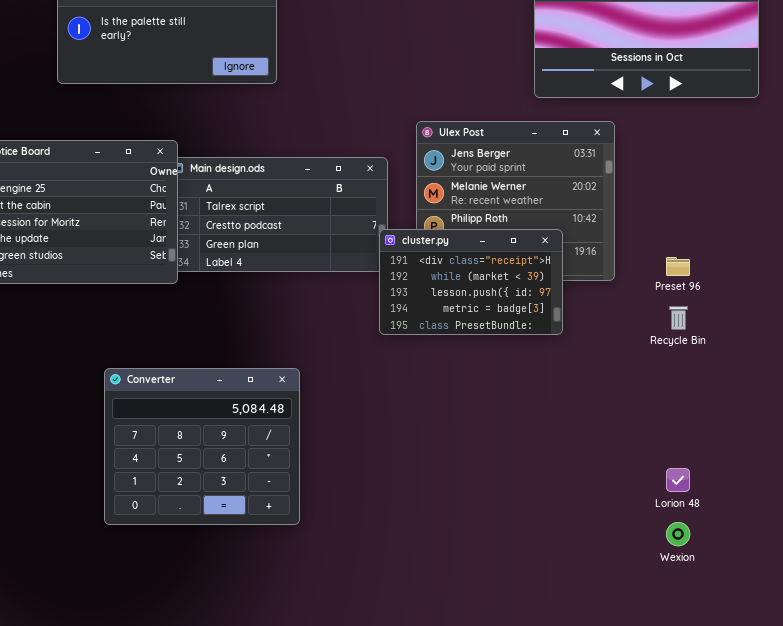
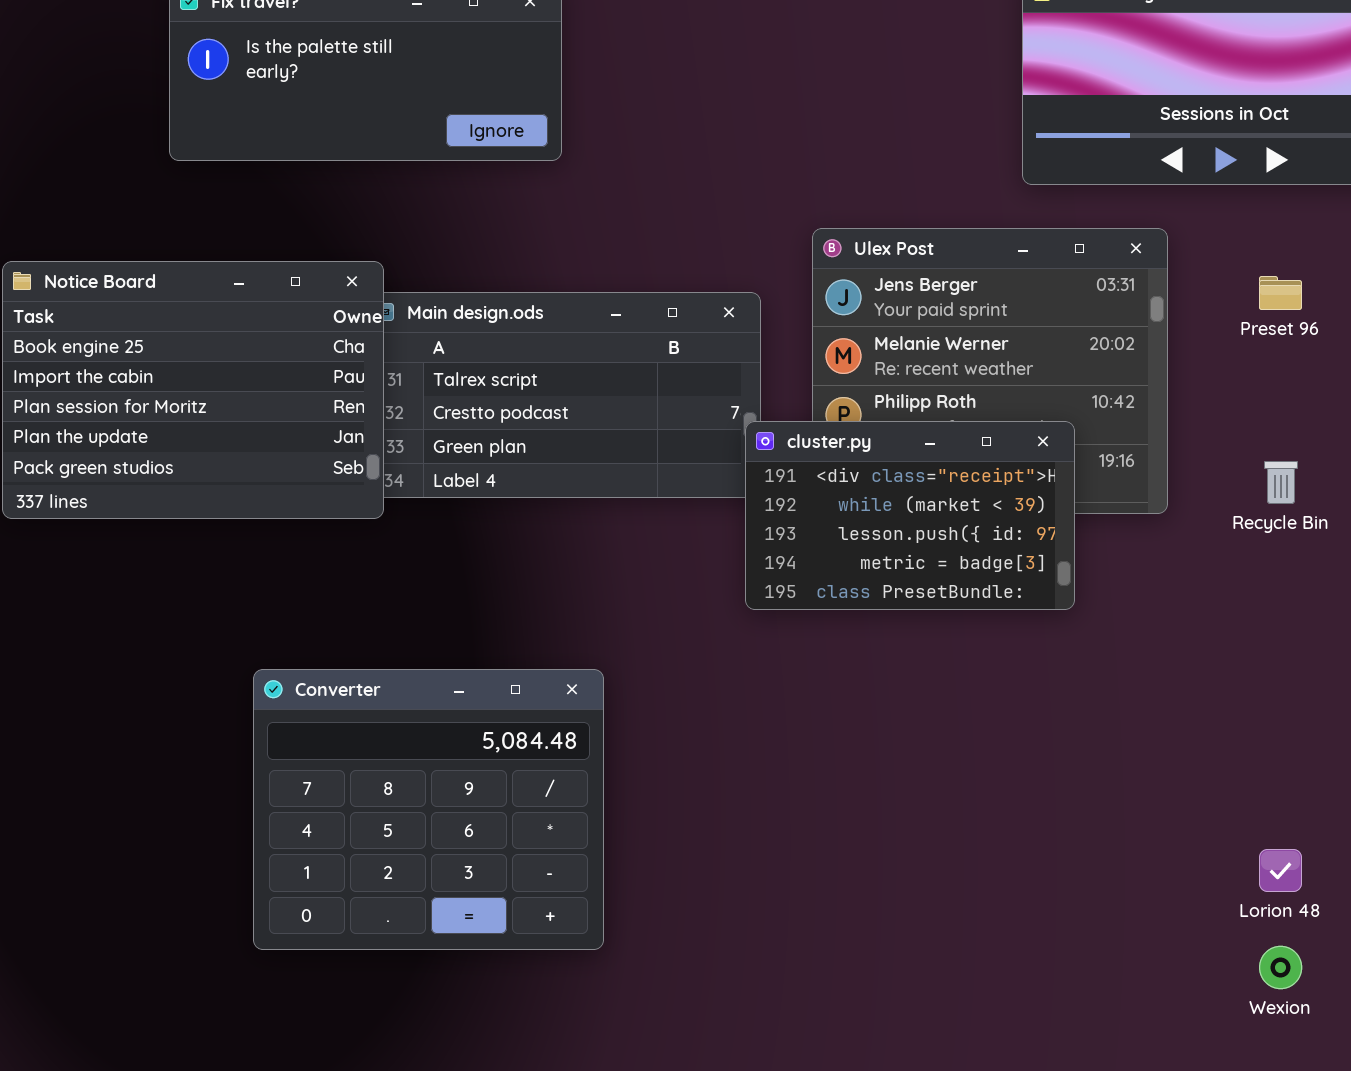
Preset 96: [666,257,690,276] -> [1259,276,1302,310], moved
Recycle Bin: [669,306,688,330] -> [1264,461,1298,504], moved

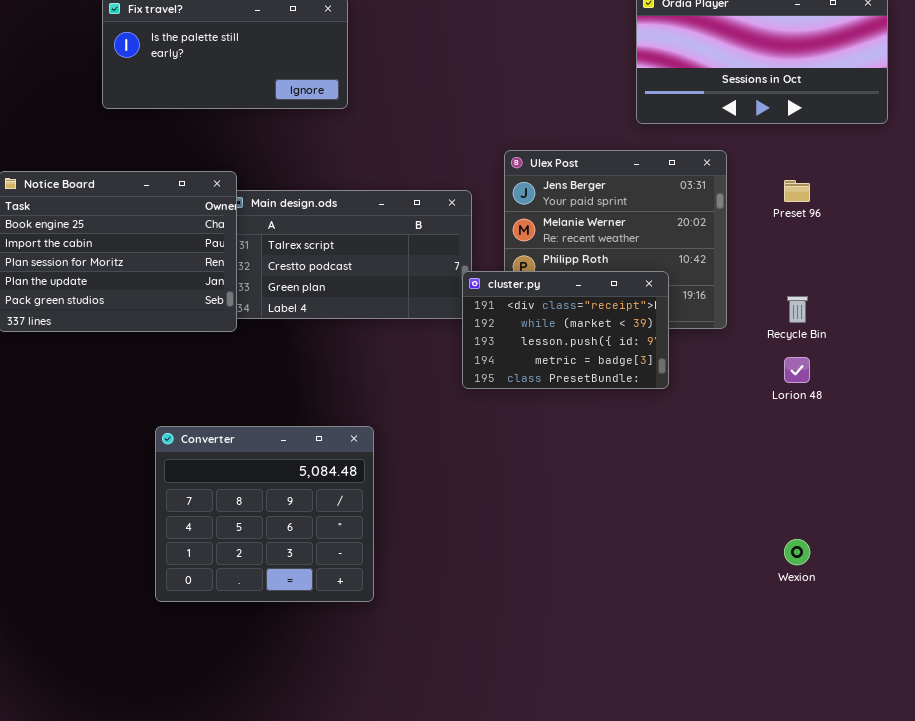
Lorion 48: [1259,849,1302,892] -> [784,357,810,383], moved
Wexion: [1259,946,1302,989] -> [784,539,810,565], moved

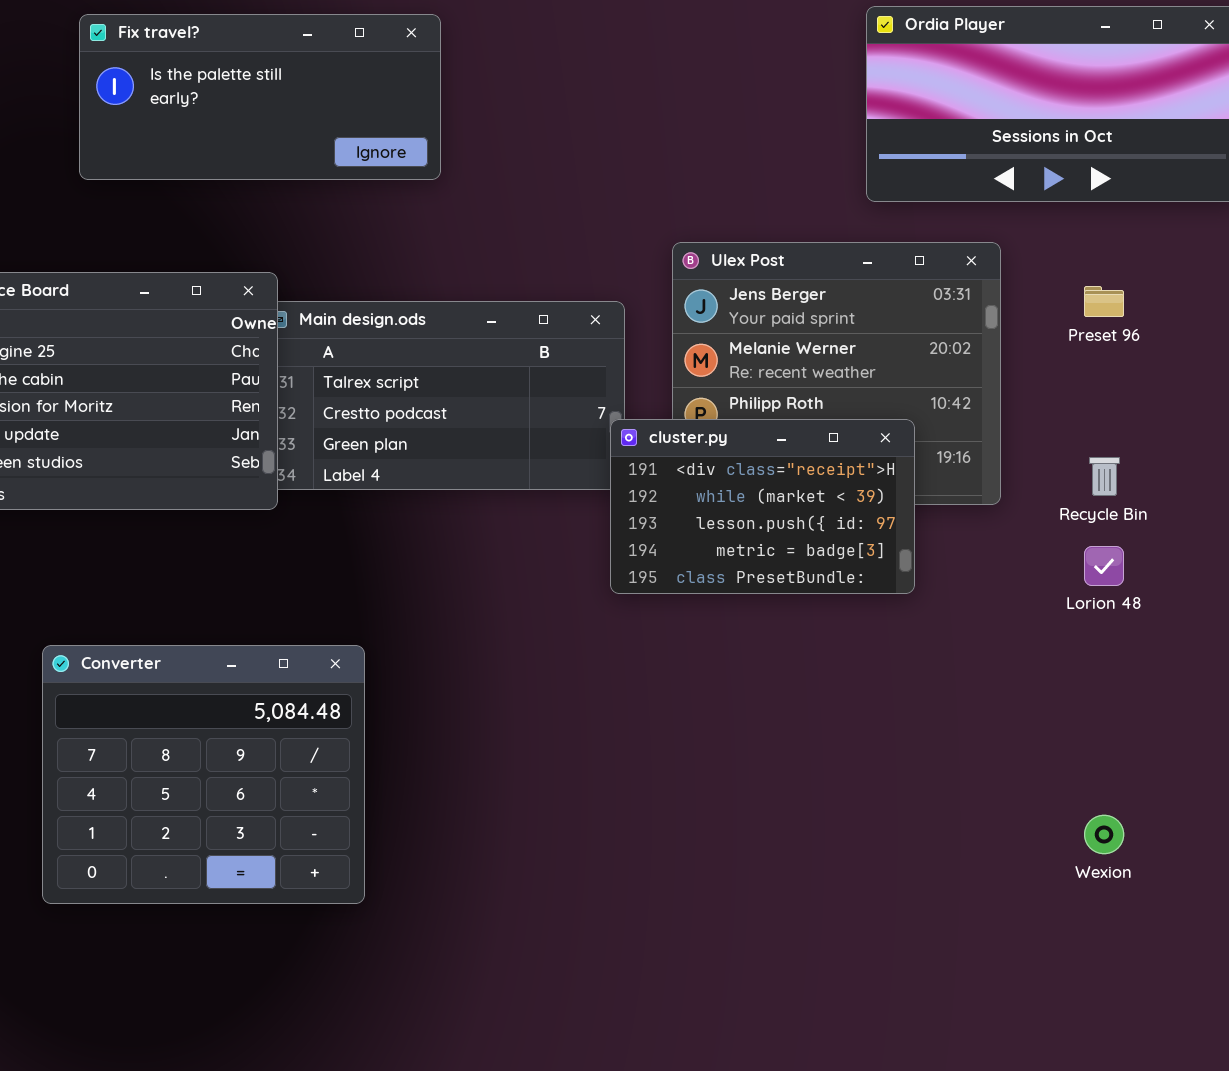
Converter: [155,426,374,602] -> [42,645,365,904], moved

